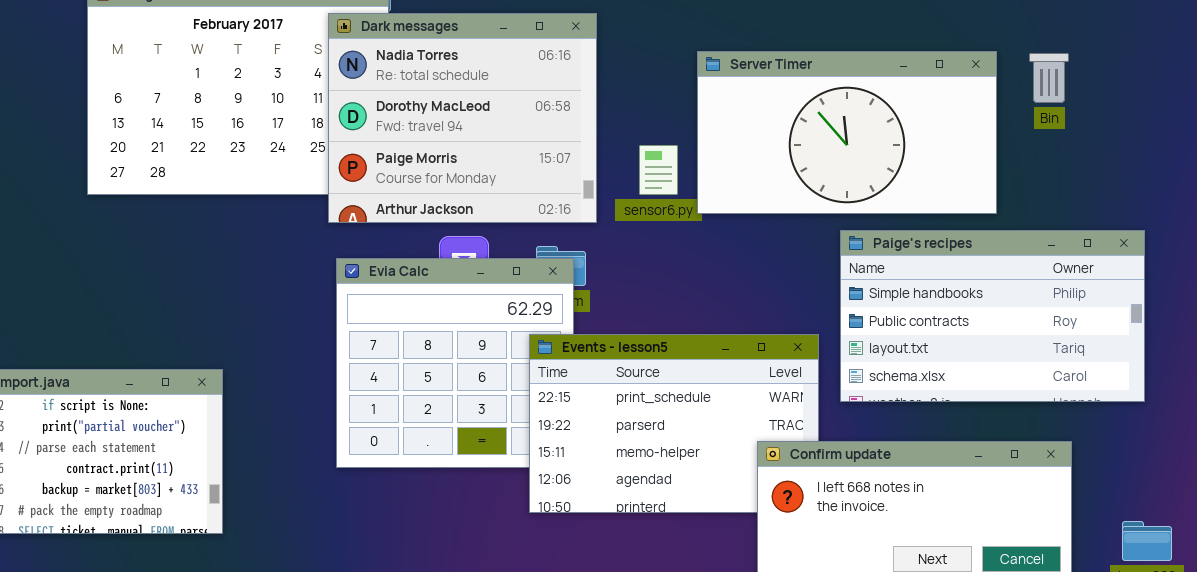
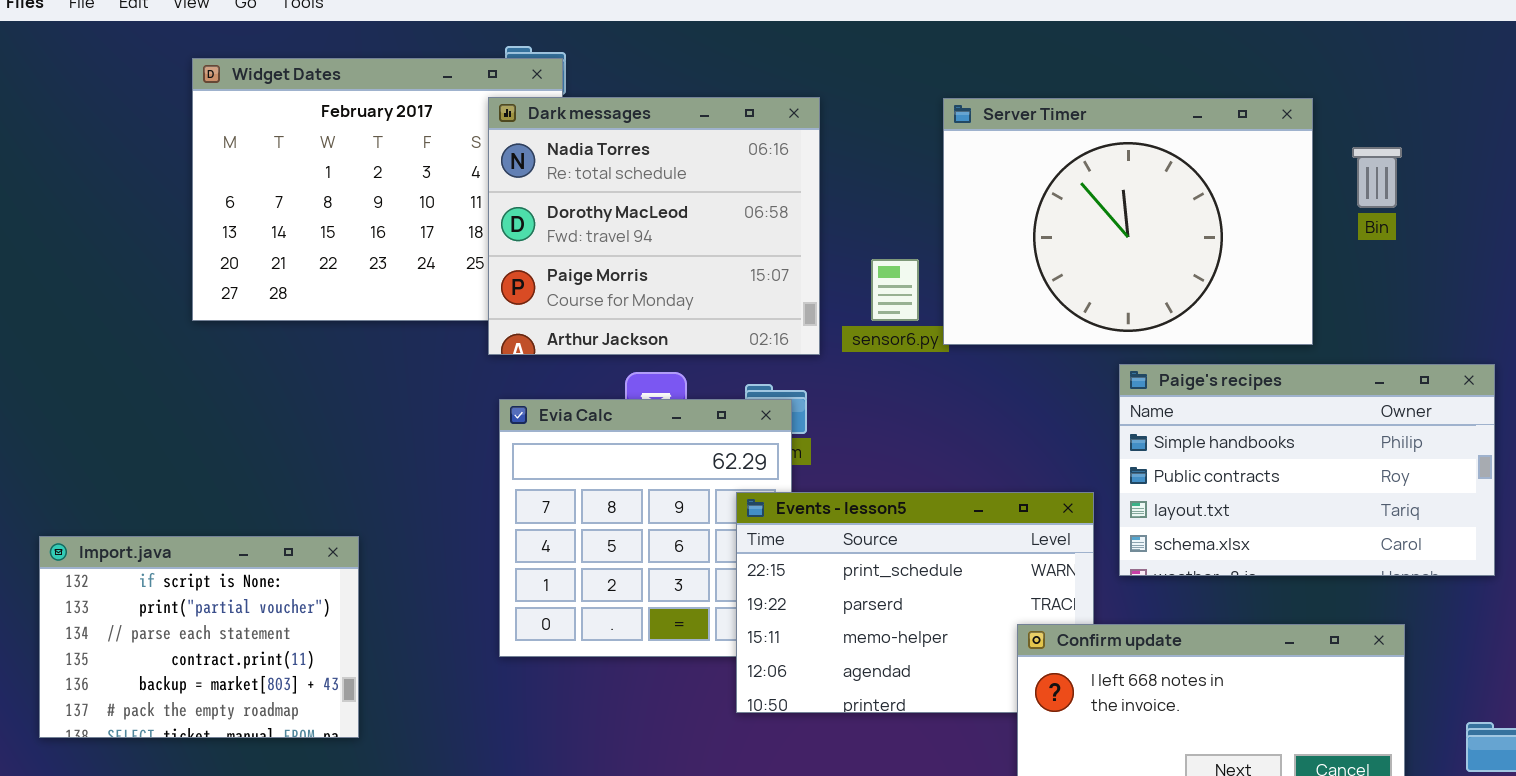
Server Timer: [697,51,997,214] -> [943,98,1313,345], resized

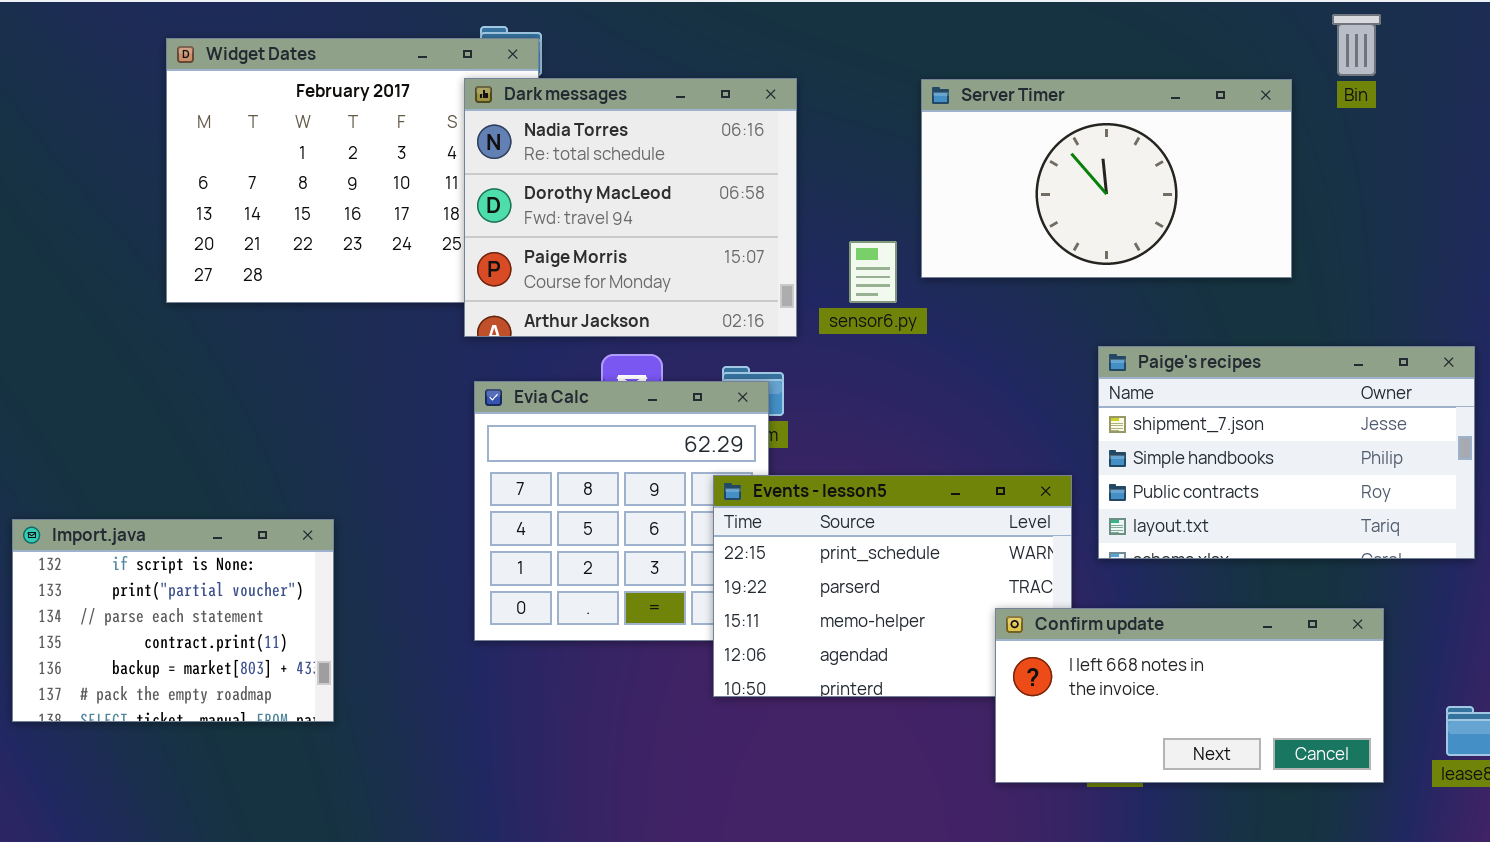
Server Timer: [943,98,1313,345] -> [921,79,1292,278], resized
Bin: [1352,147,1402,208] -> [1332,14,1381,76], moved
Paige's recipes: [1119,364,1495,576] -> [1098,346,1475,559], scrolled up 1 row

